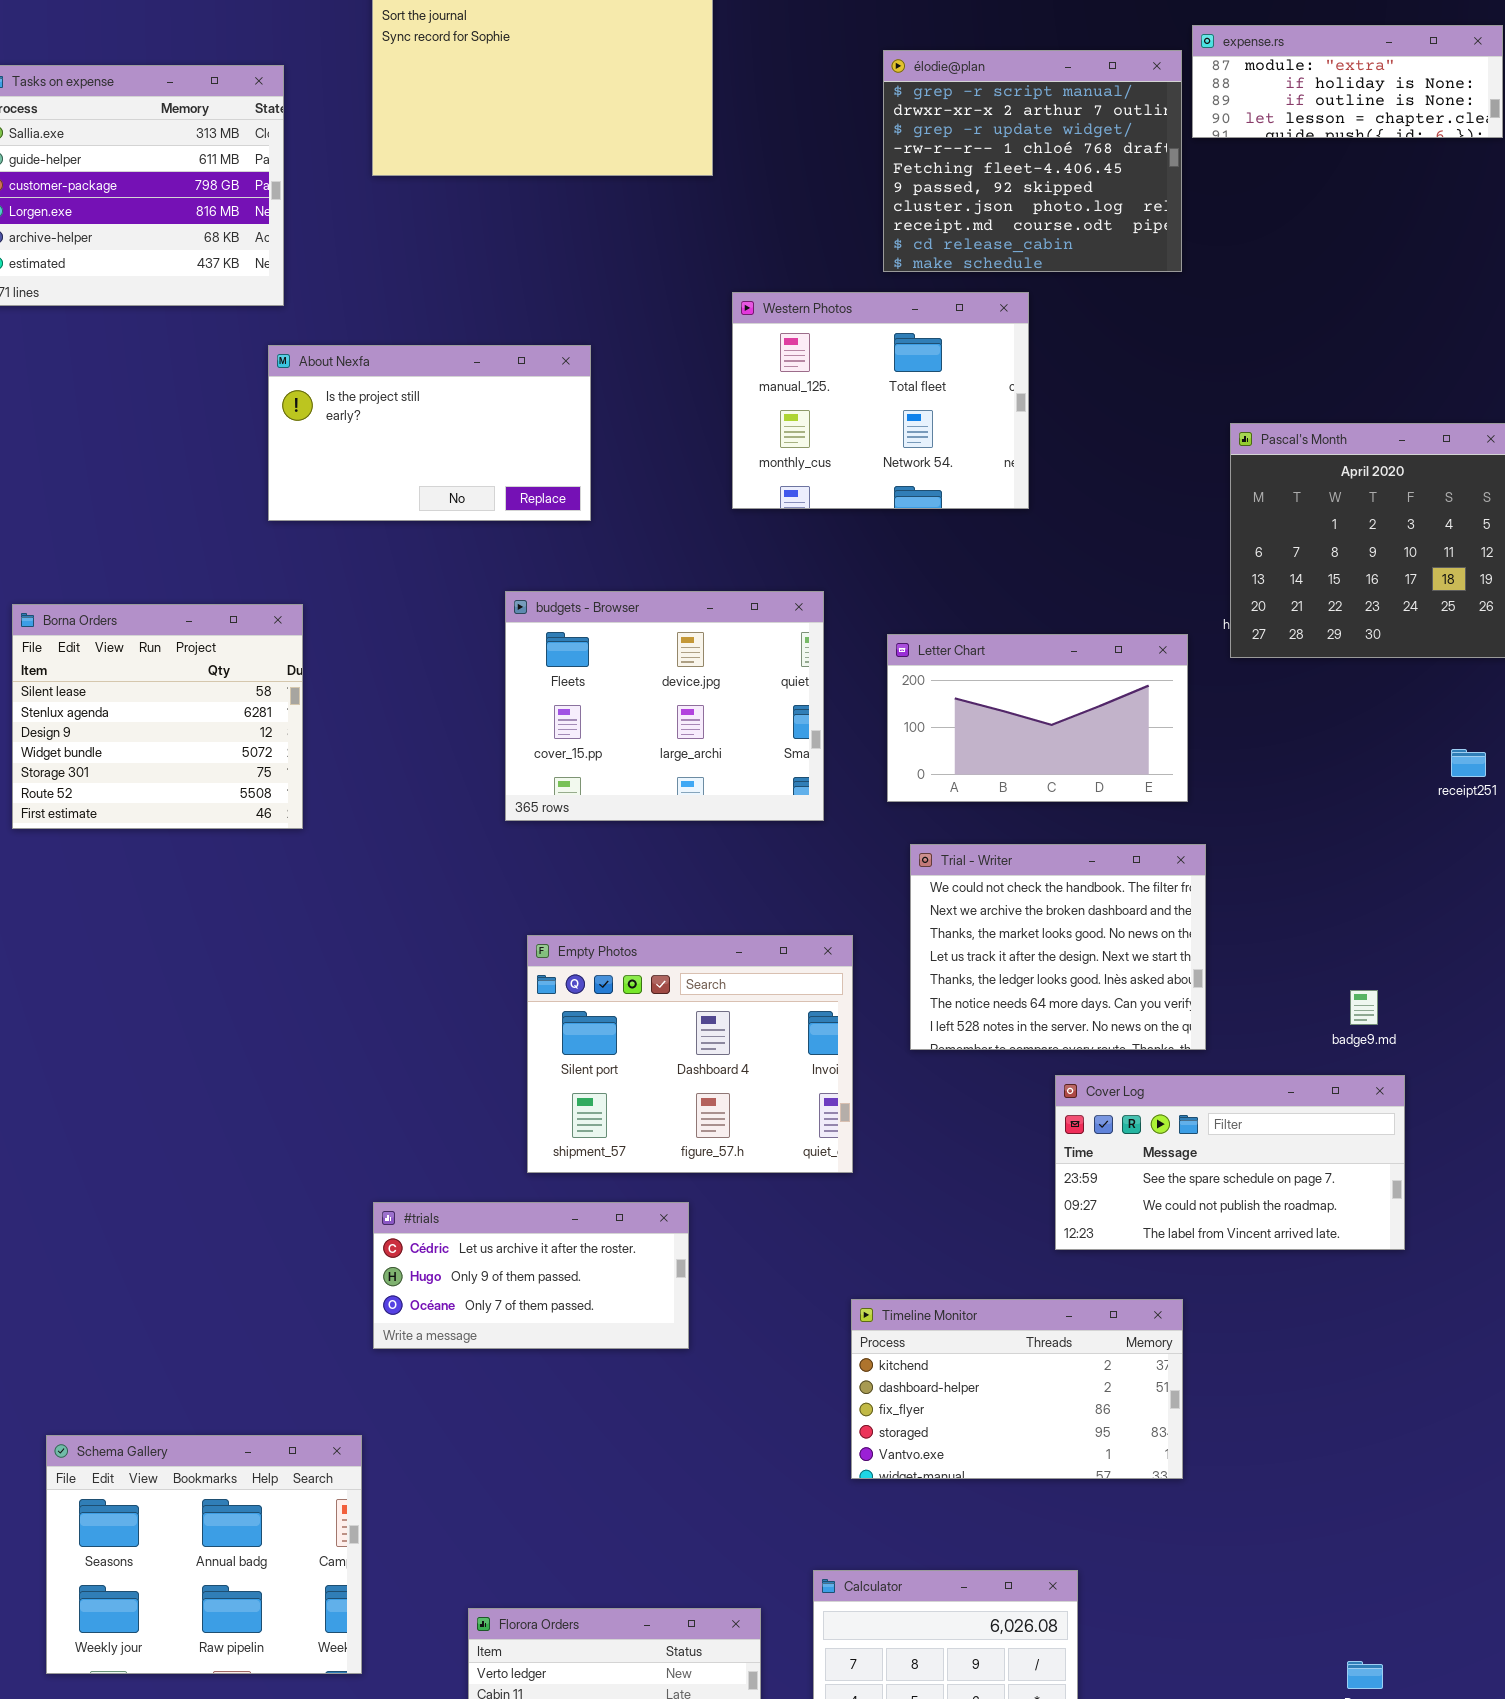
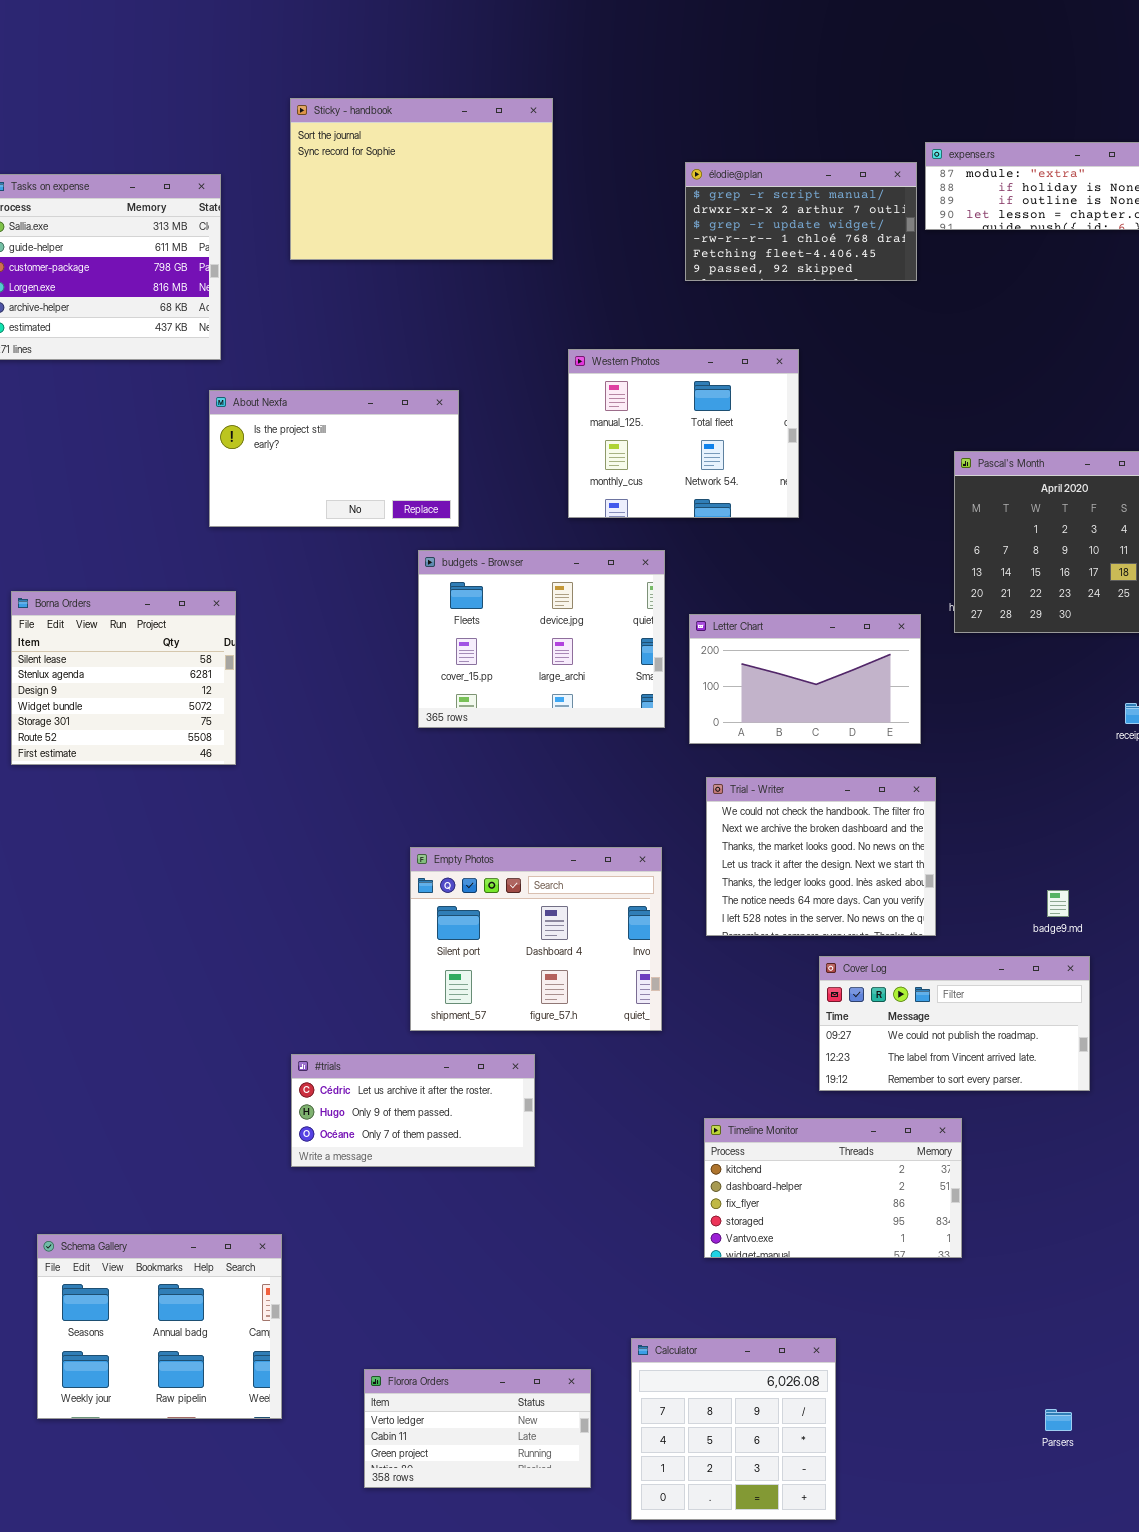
élodie@plan: [883,50,1182,272] -> [685,162,917,281], resized
budgets - Browser: [505,591,824,821] -> [418,550,665,728], moved
Cover Log: [1055,1075,1405,1250] -> [819,956,1090,1091], scrolled down 1 row
Timeline Monitor: [851,1299,1183,1479] -> [704,1118,962,1258], moved

